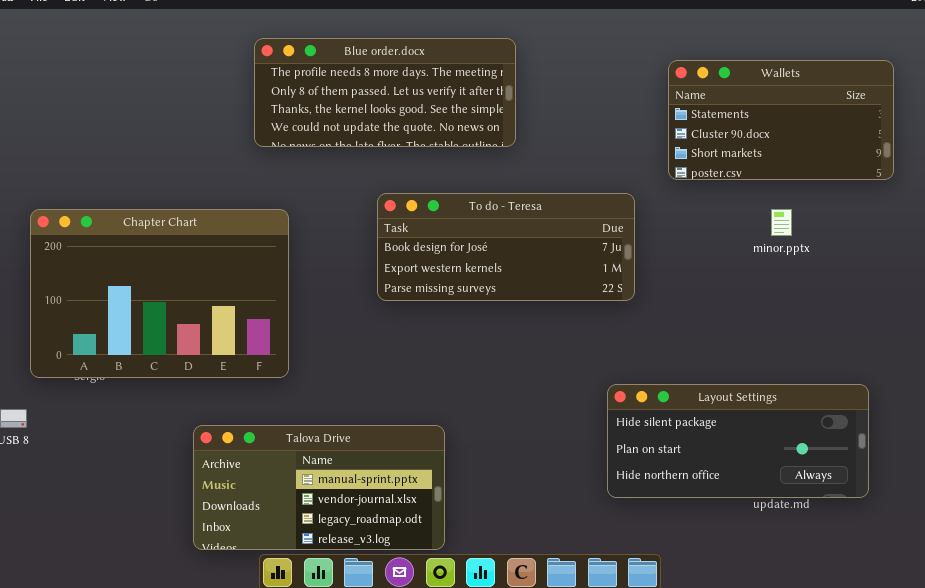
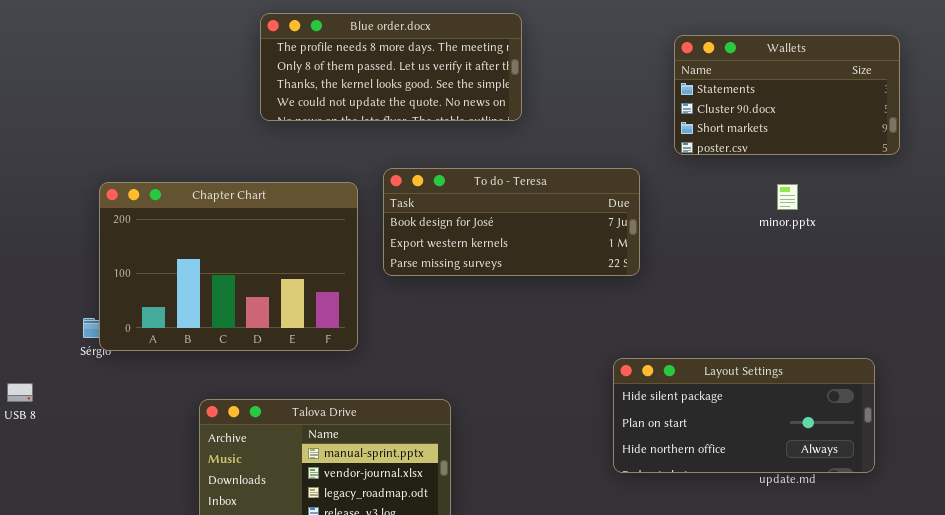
Chapter Chart: [30,209,289,378] -> [99,182,358,351], moved

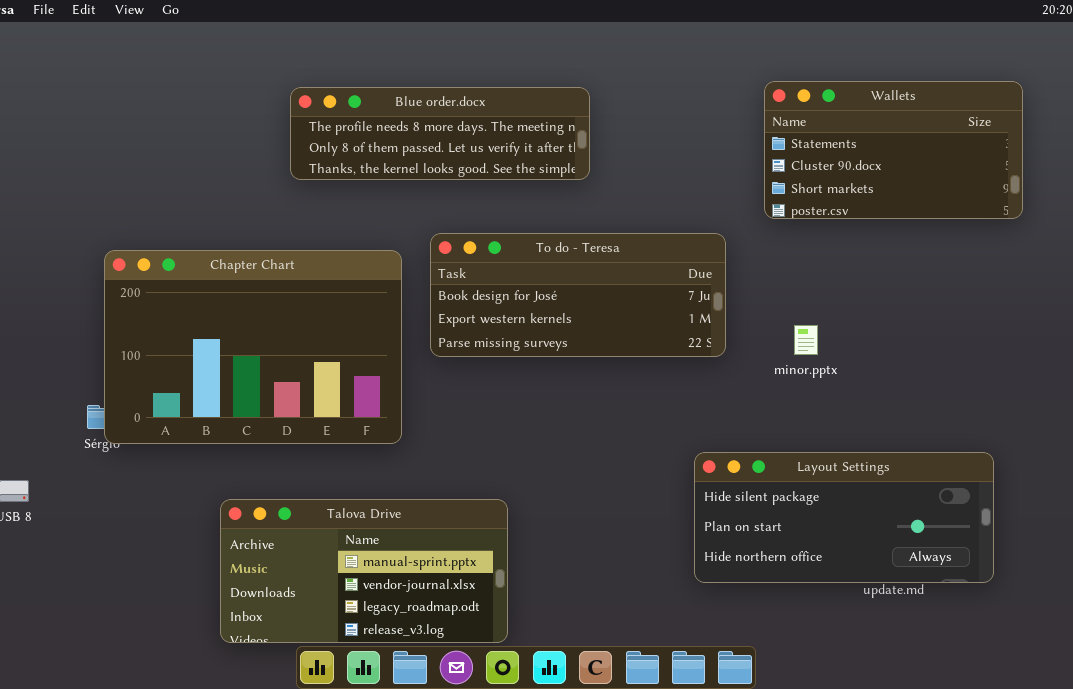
Blue order.docx: [260,13,522,121] -> [290,87,590,180], resized
minor.pptx: [777,184,798,210] -> [794,325,818,355], moved

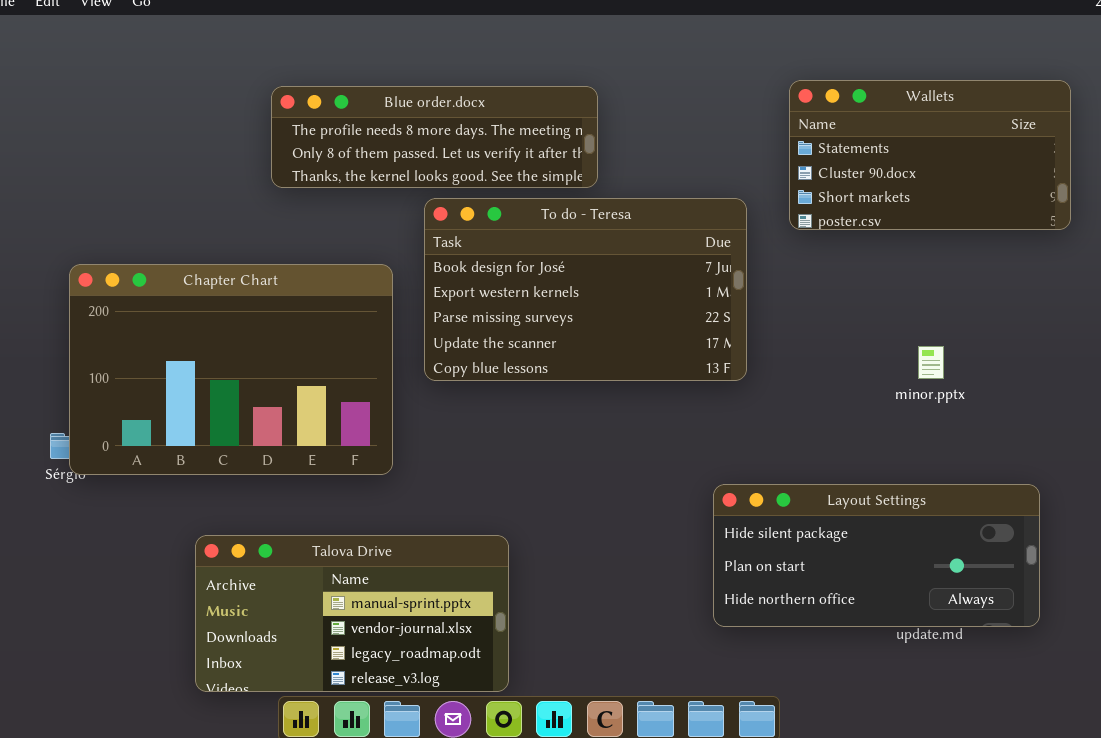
To do - Teresa: [430,233,726,357] -> [424,198,747,381], resized
minor.pptx: [794,325,818,355] -> [918,346,944,379], moved

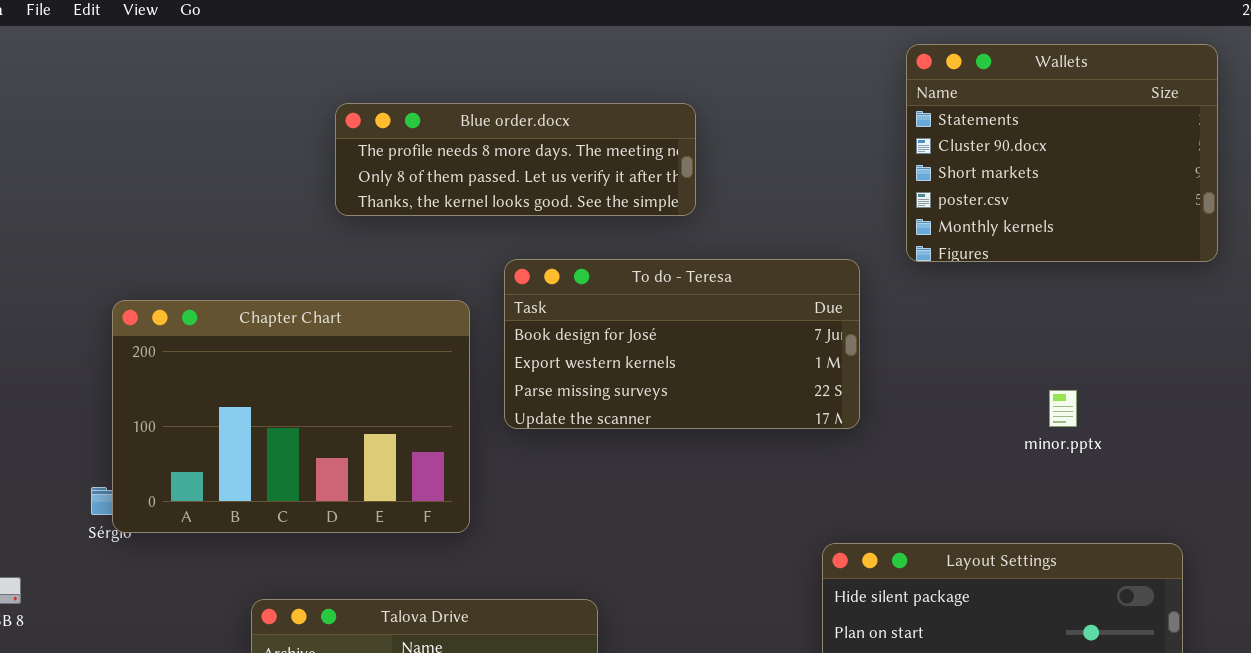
Wallets: [789,80,1071,230] -> [906,44,1218,262], resized
To do - Teresa: [424,198,747,381] -> [504,259,860,429], resized

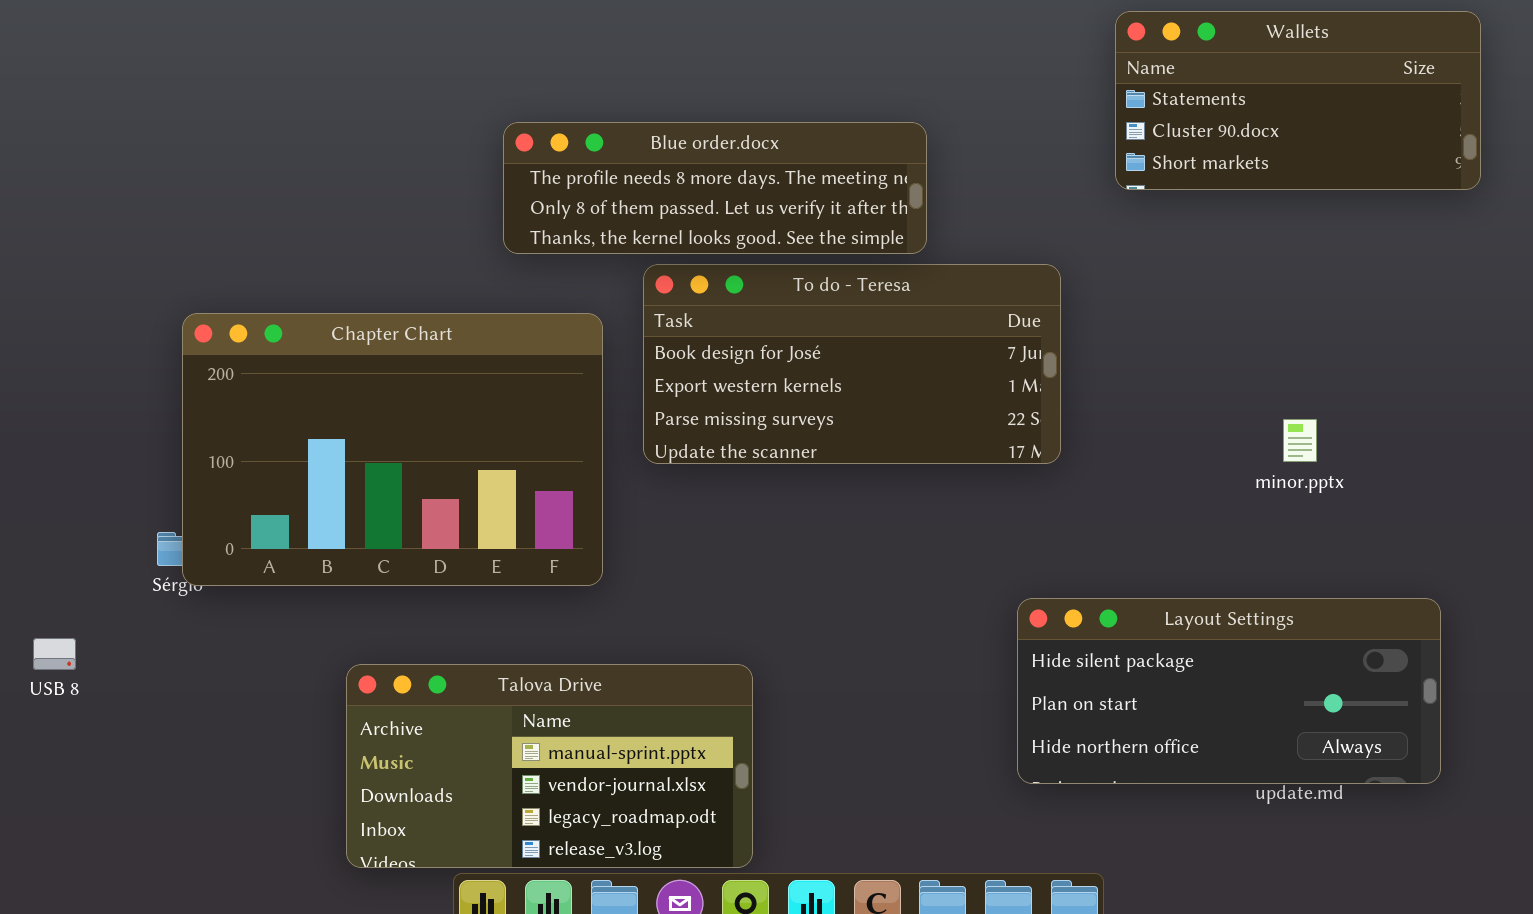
Wallets: [906,44,1218,262] -> [1115,11,1481,190], resized
Blue order.docx: [335,103,696,216] -> [503,122,927,254], moved

